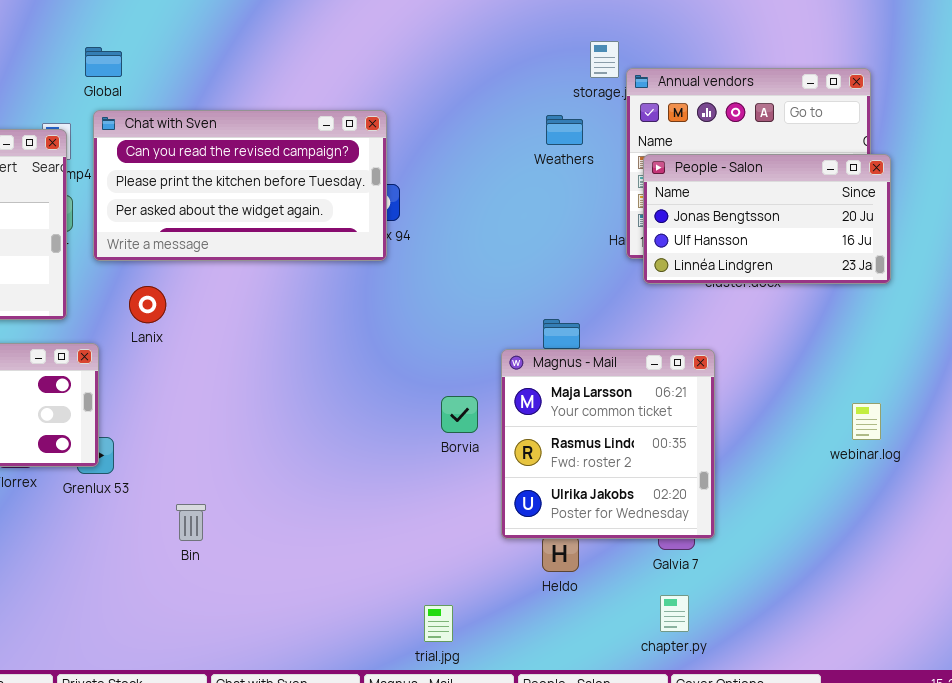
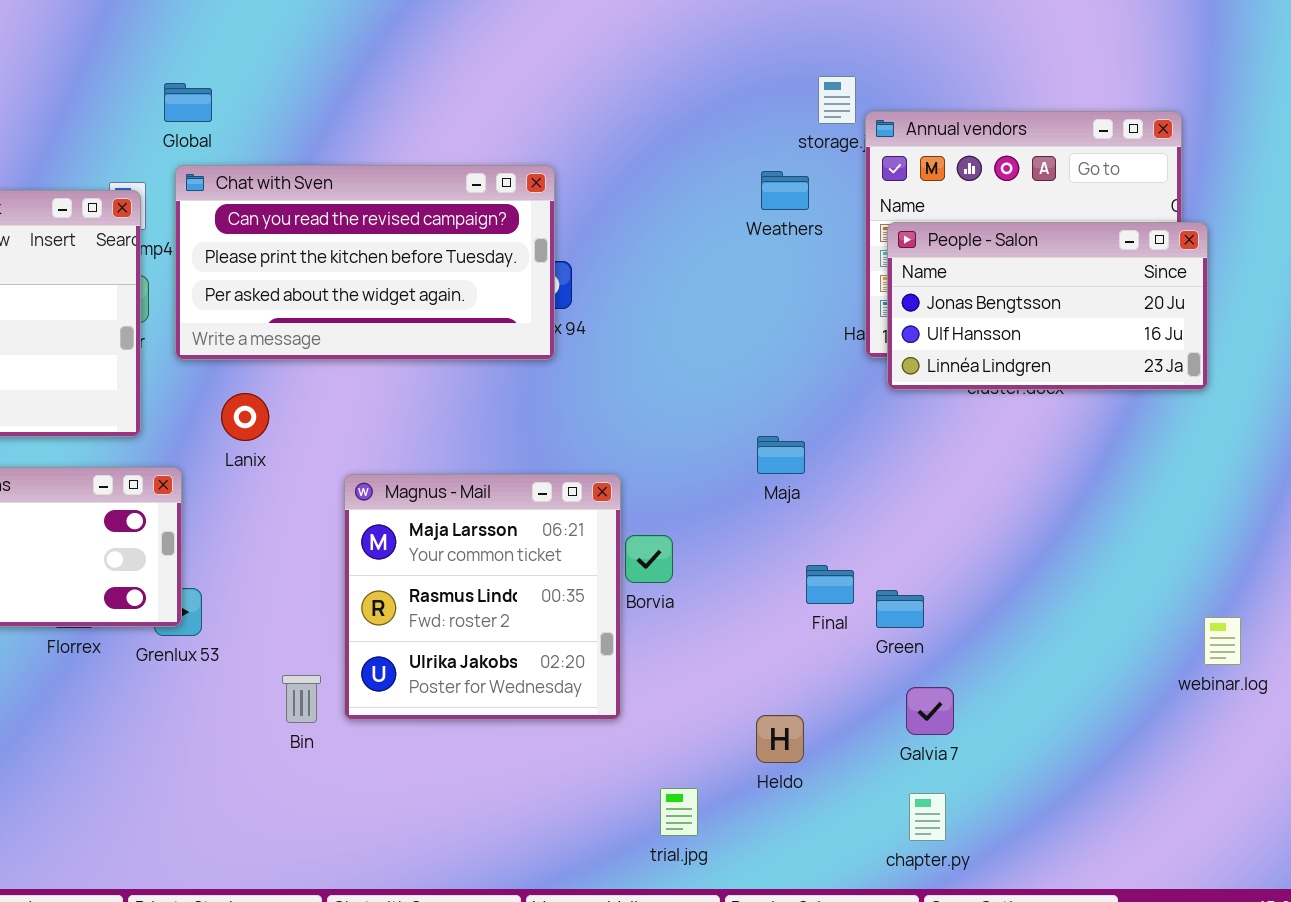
Magnus - Mail: [501,349,715,539] -> [344,474,621,720], moved
webinar.log: [852,403,881,440] -> [1204,617,1241,665], moved
trial.jpg: [424,605,453,642] -> [660,788,698,836], moved

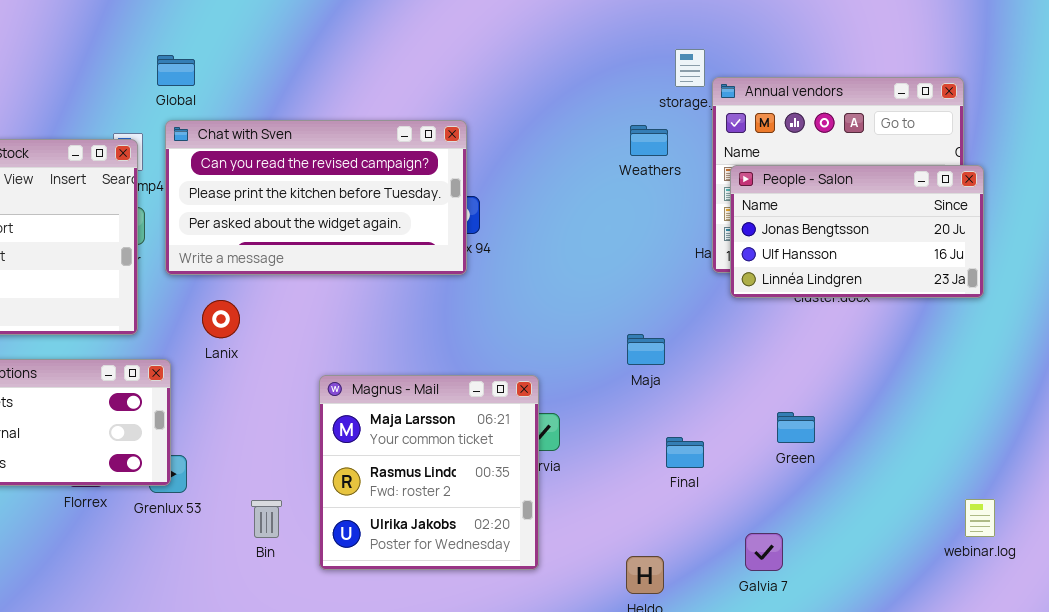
Magnus - Mail: [344,474,621,720] -> [319,375,539,570], moved
Green: [876,590,924,628] -> [777,412,815,443], moved
webinar.log: [1204,617,1241,665] -> [965,499,995,537], moved
Bin: [282,675,321,723] -> [251,500,282,538], moved

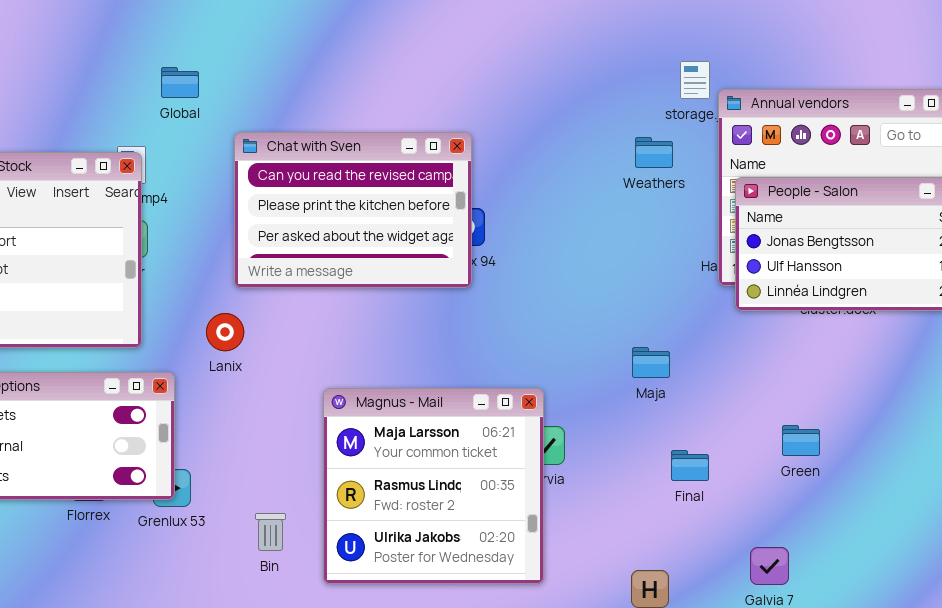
Chat with Sven: [165,120,467,275] -> [234,132,472,288], resized

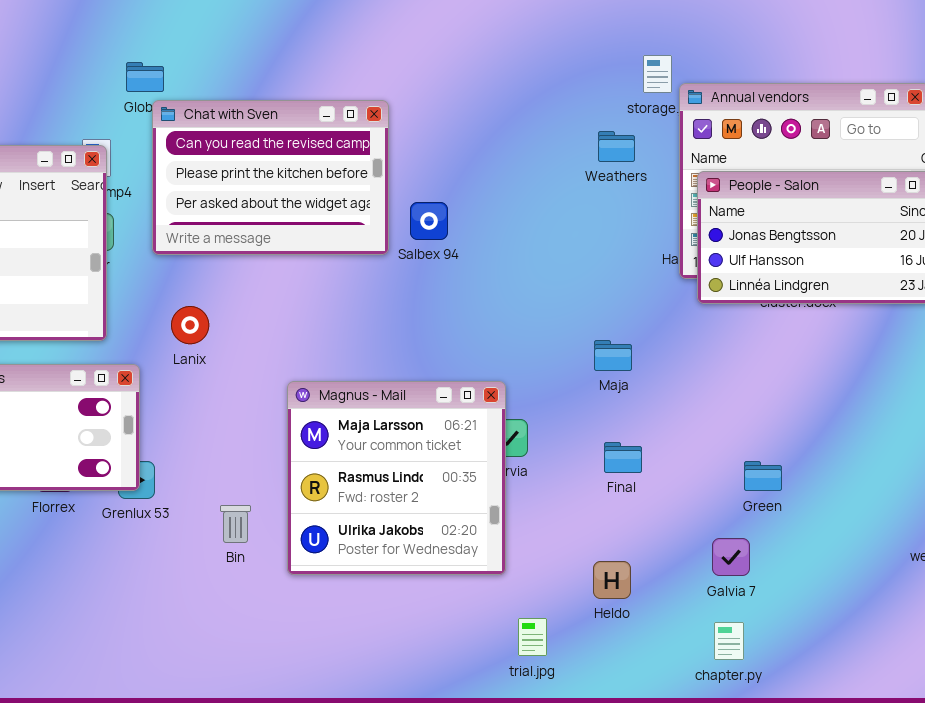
Chat with Sven: [234,132,472,288] -> [152,100,389,255], moved
Green: [782,425,820,456] -> [744,461,782,491], moved
Final: [671,450,709,481] -> [604,442,642,473], moved

